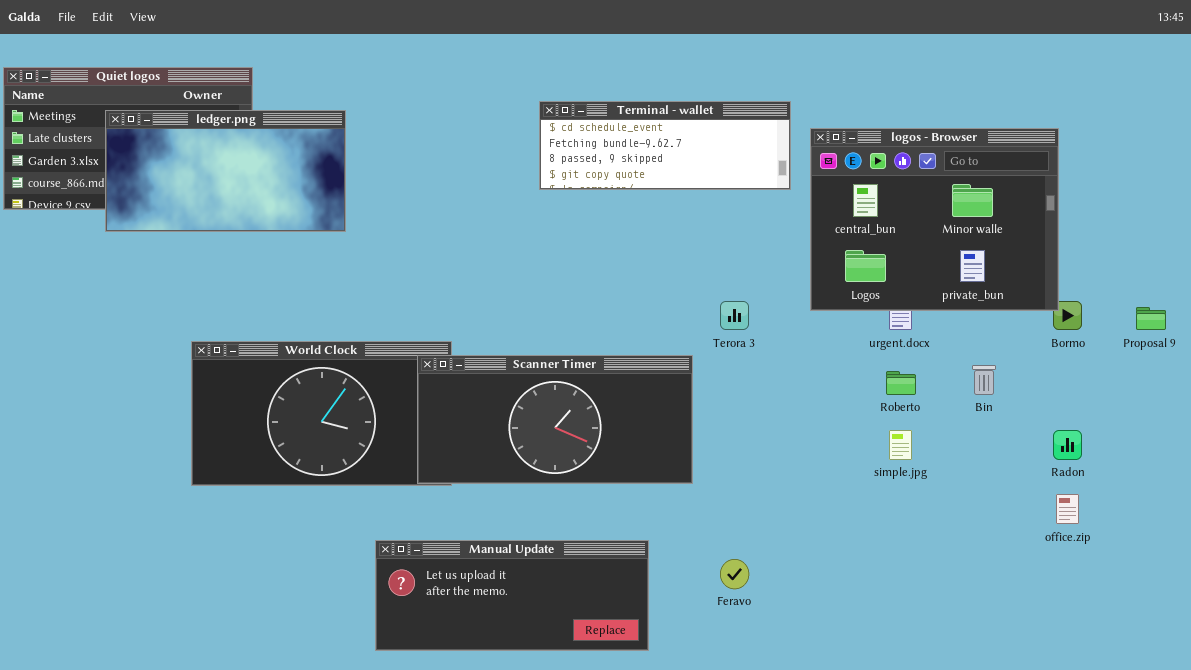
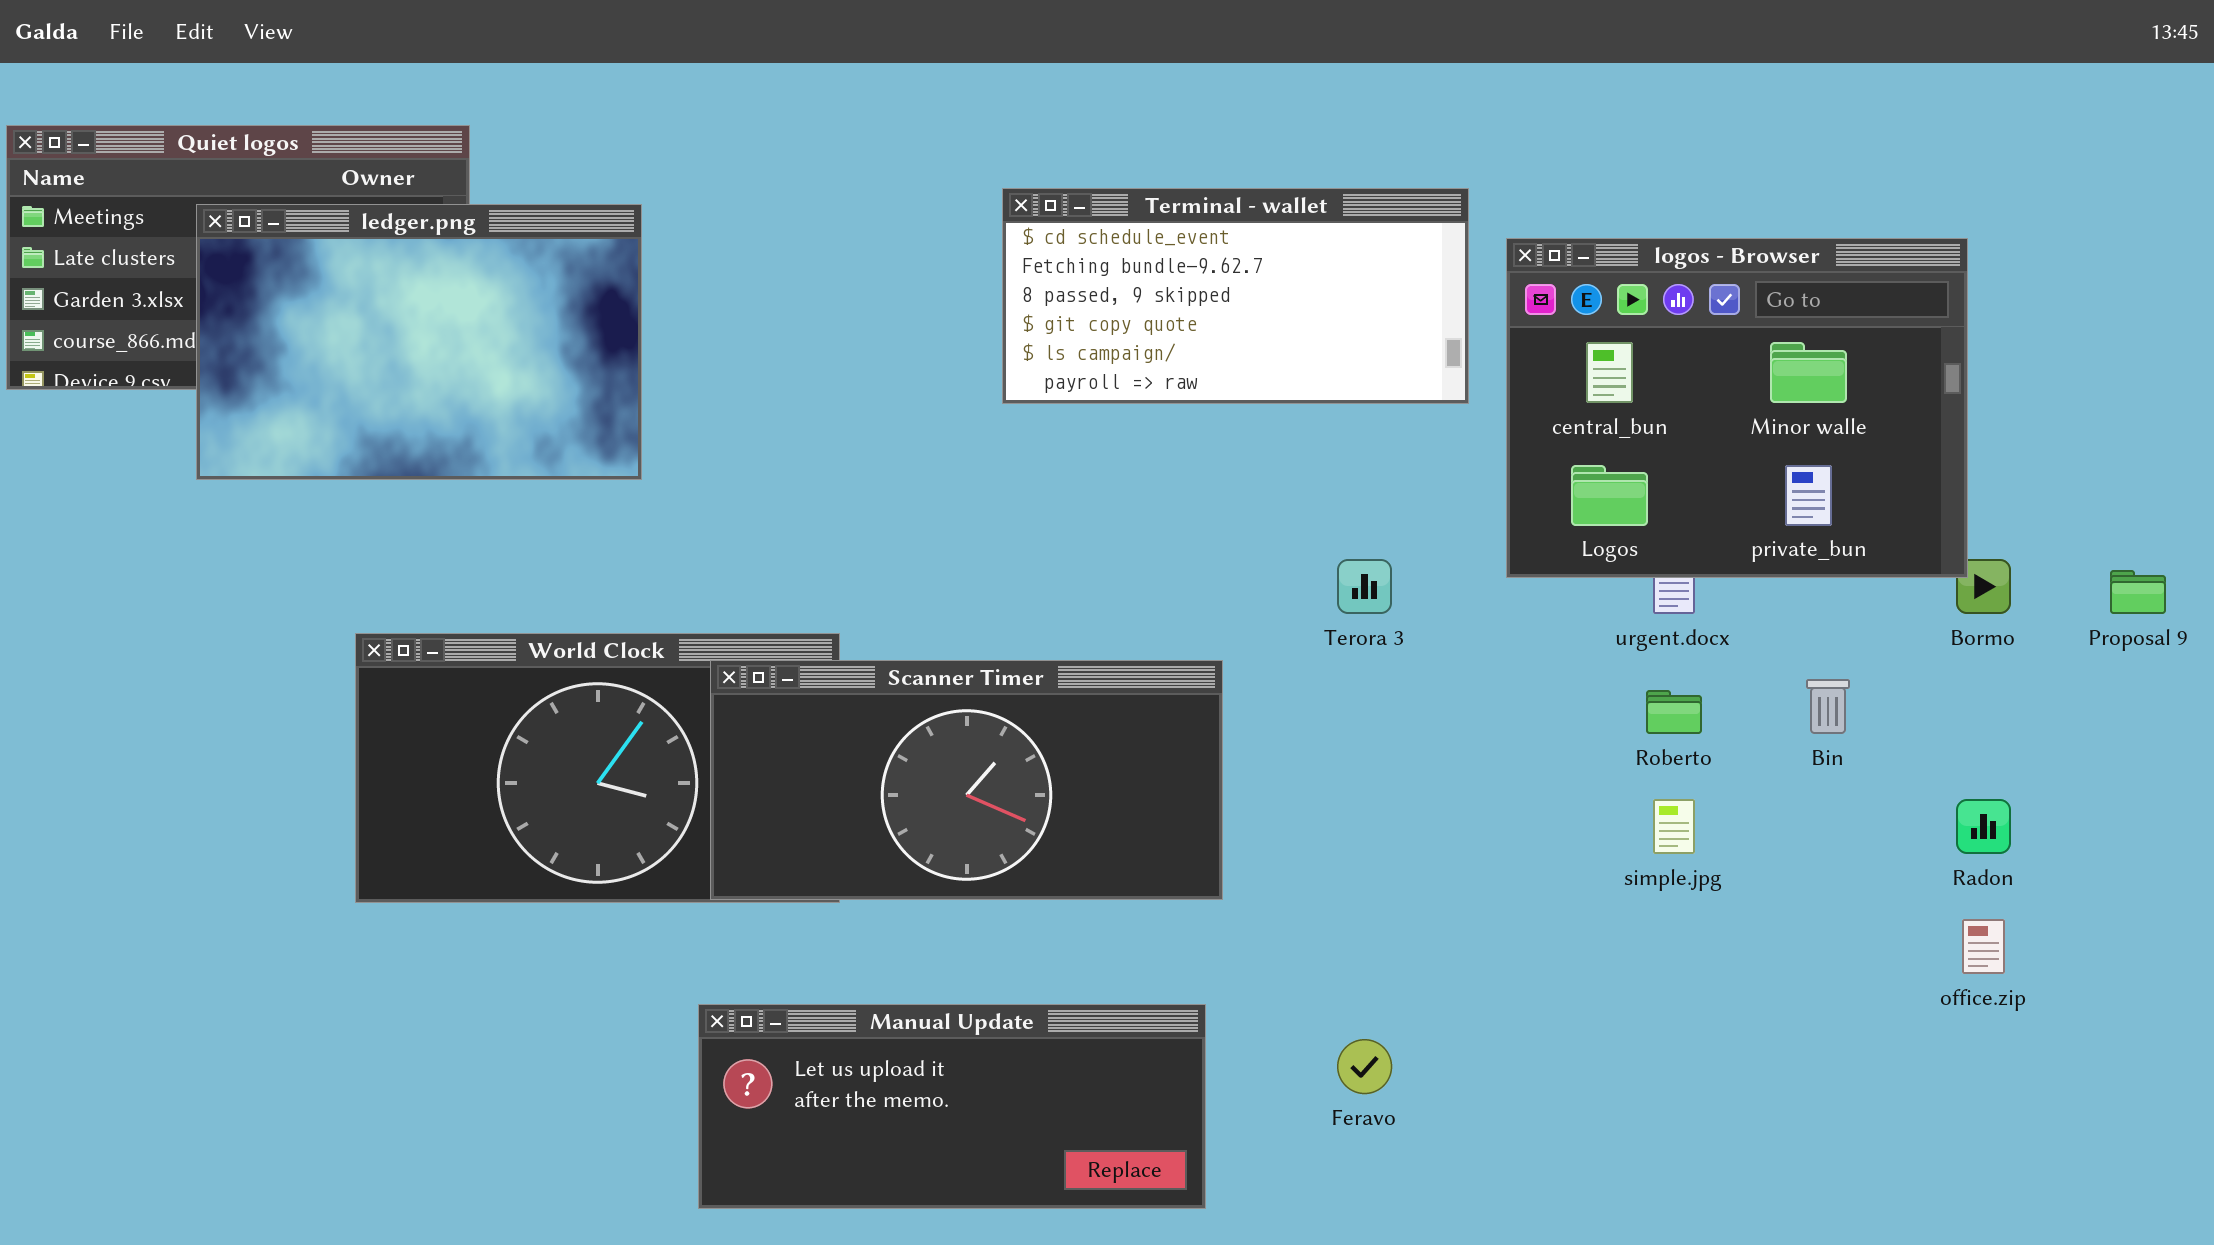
Terminal - wallet: [539,101,791,190] -> [1002,188,1469,404], resized
ledger.png: [105,110,346,232] -> [196,204,642,480], resized
Scanner Timer: [417,355,693,484] -> [710,660,1223,900], moved

